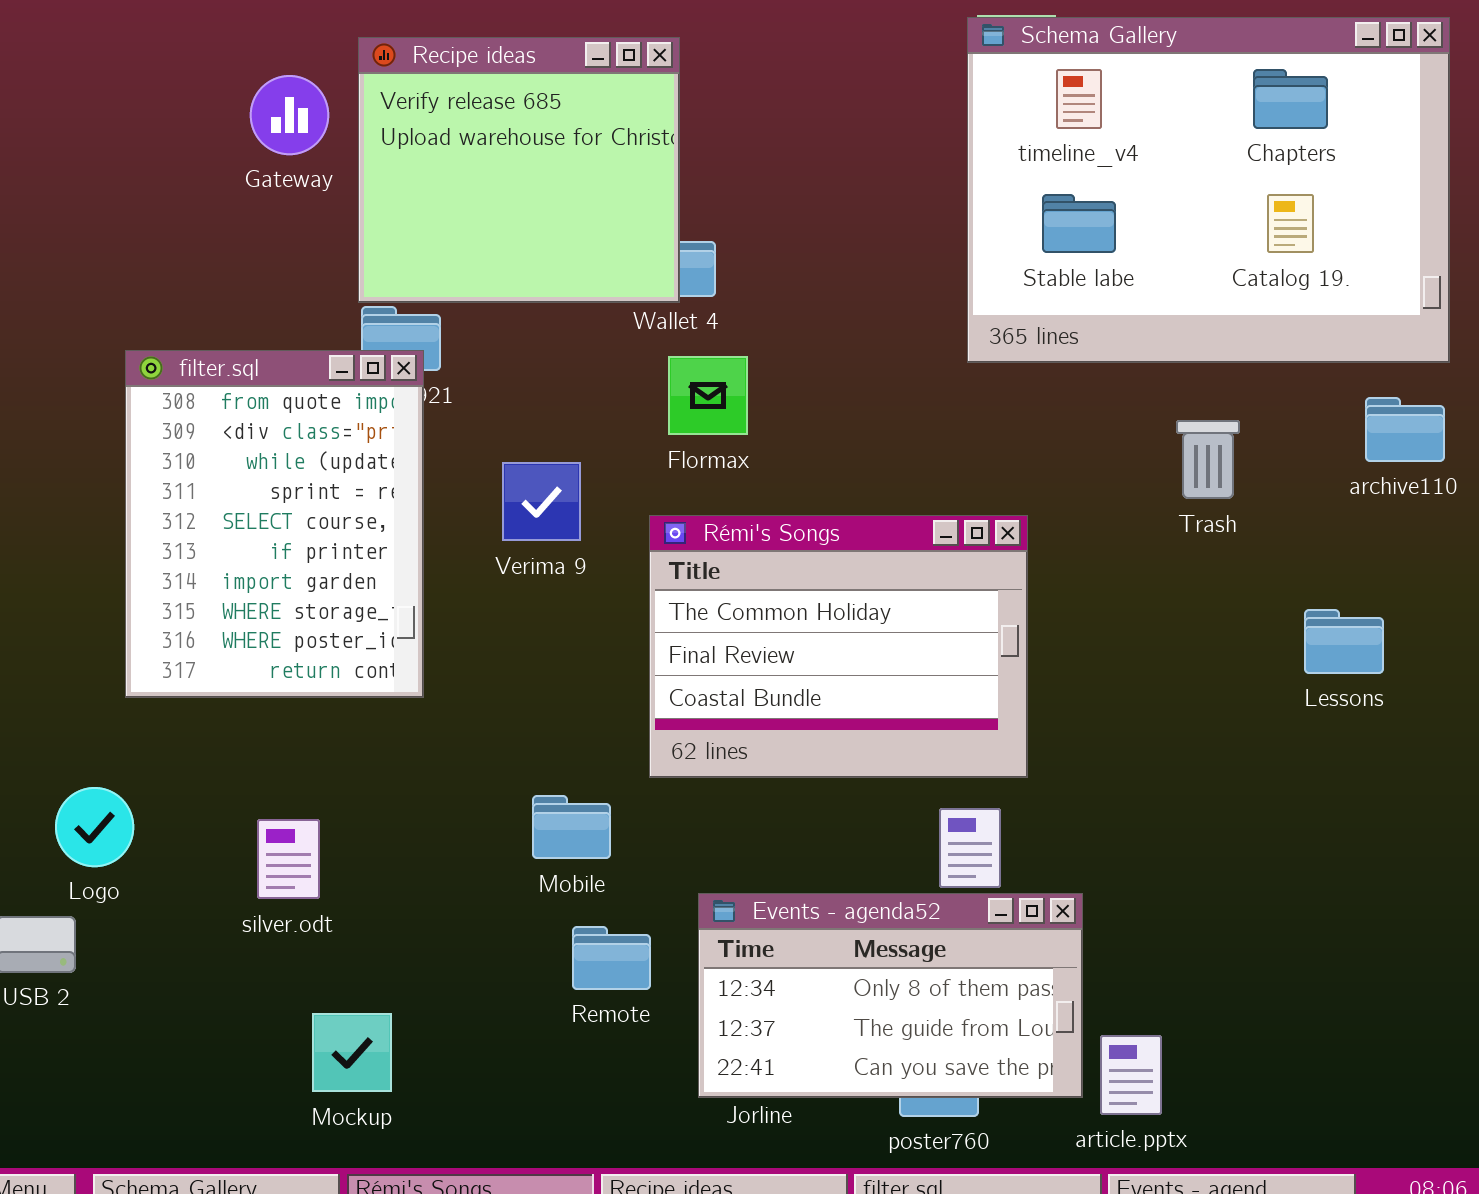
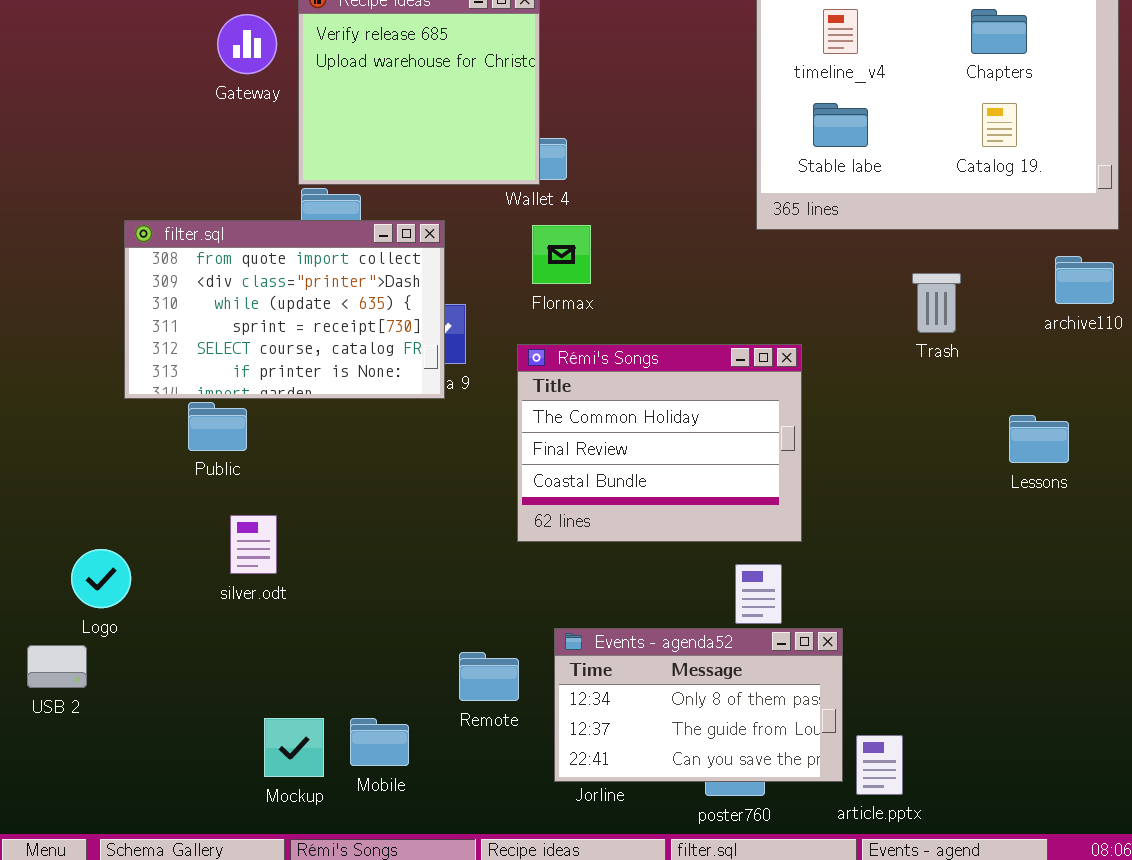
filter.sql: [125,350,424,698] -> [124,220,445,399], resized
Mobile: [532,795,611,859] -> [350,718,409,766], moved
silver.odt: [257,819,320,899] -> [230,515,277,574], moved

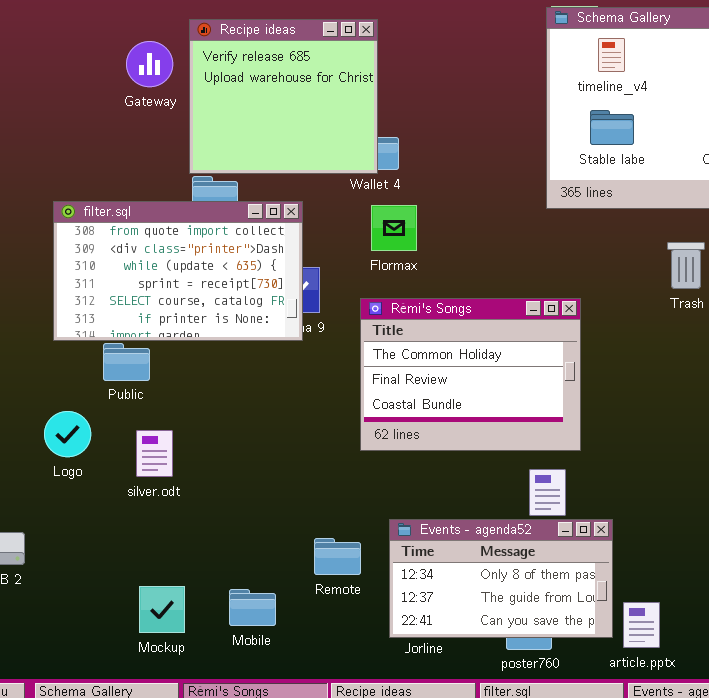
Logo: [71,549,131,608] -> [44,411,91,457], moved
Mockup: [264,718,324,777] -> [139,586,185,633], moved

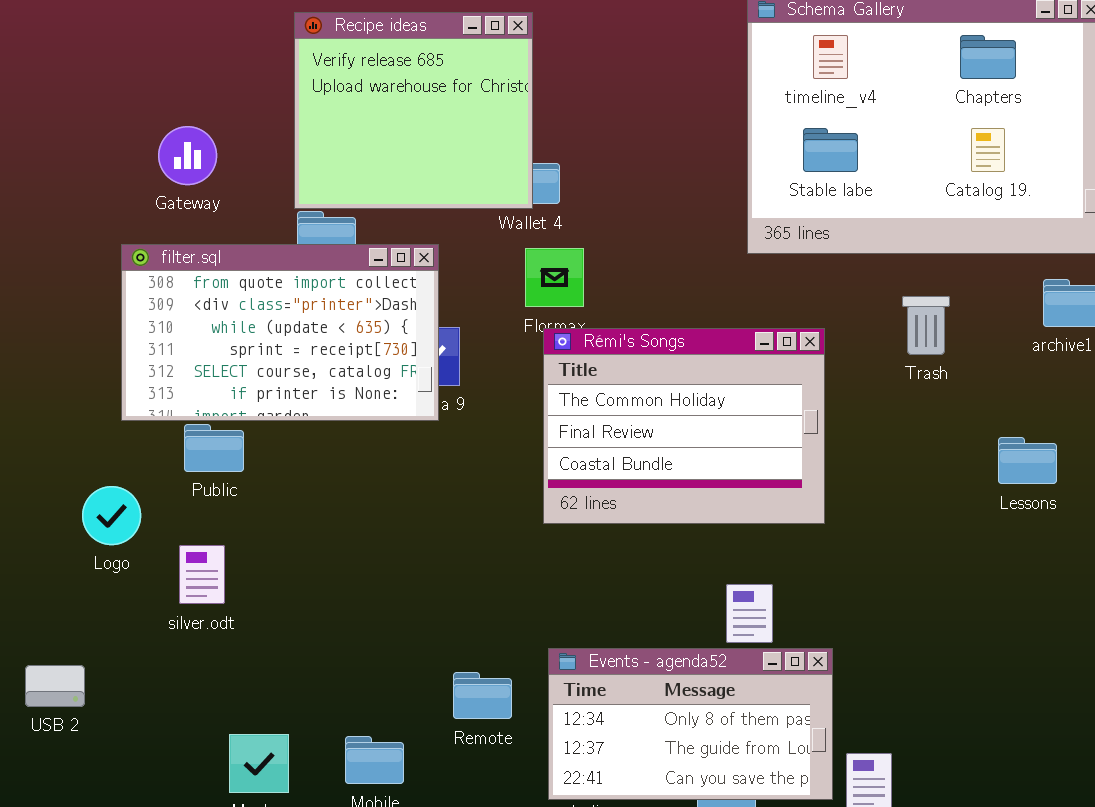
Gateway: [126,41,173,87] -> [158,126,217,185], moved
Rémi's Songs: [360,298,581,451] -> [543,328,825,524], moved
Logo: [44,411,91,457] -> [82,486,141,545], moved
silver.odt: [136,430,173,477] -> [179,545,225,604], moved

